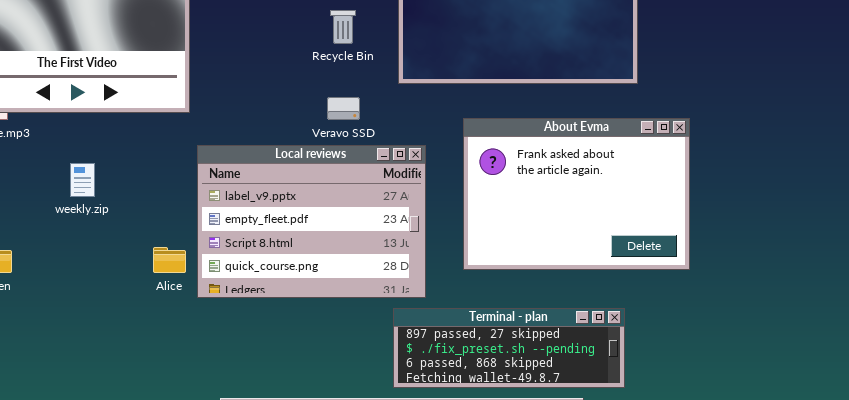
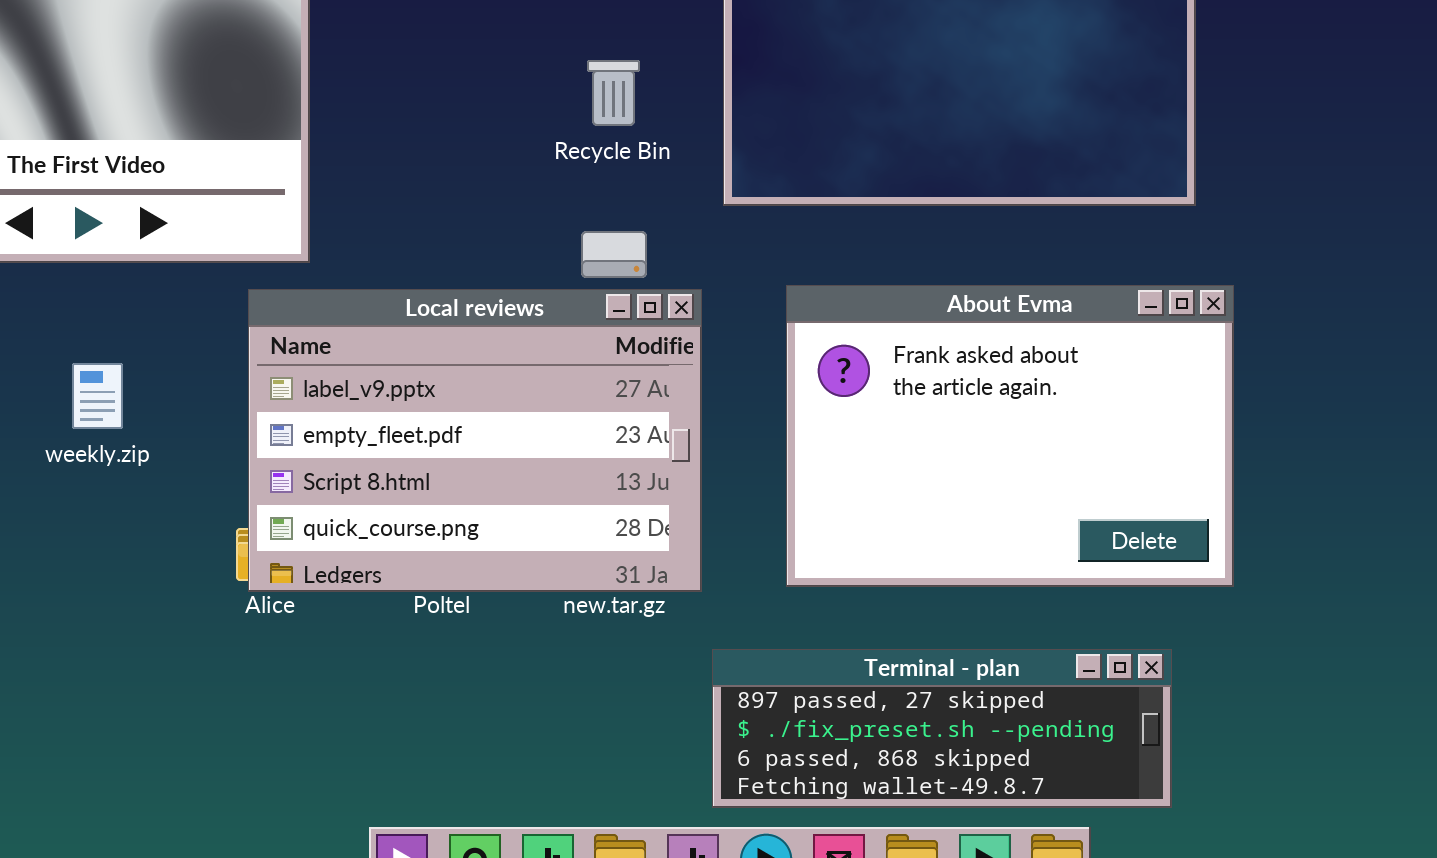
About Evma: [463,118,690,270] -> [786,285,1234,587], moved
Local reviews: [197,145,426,298] -> [248,289,702,592], moved

